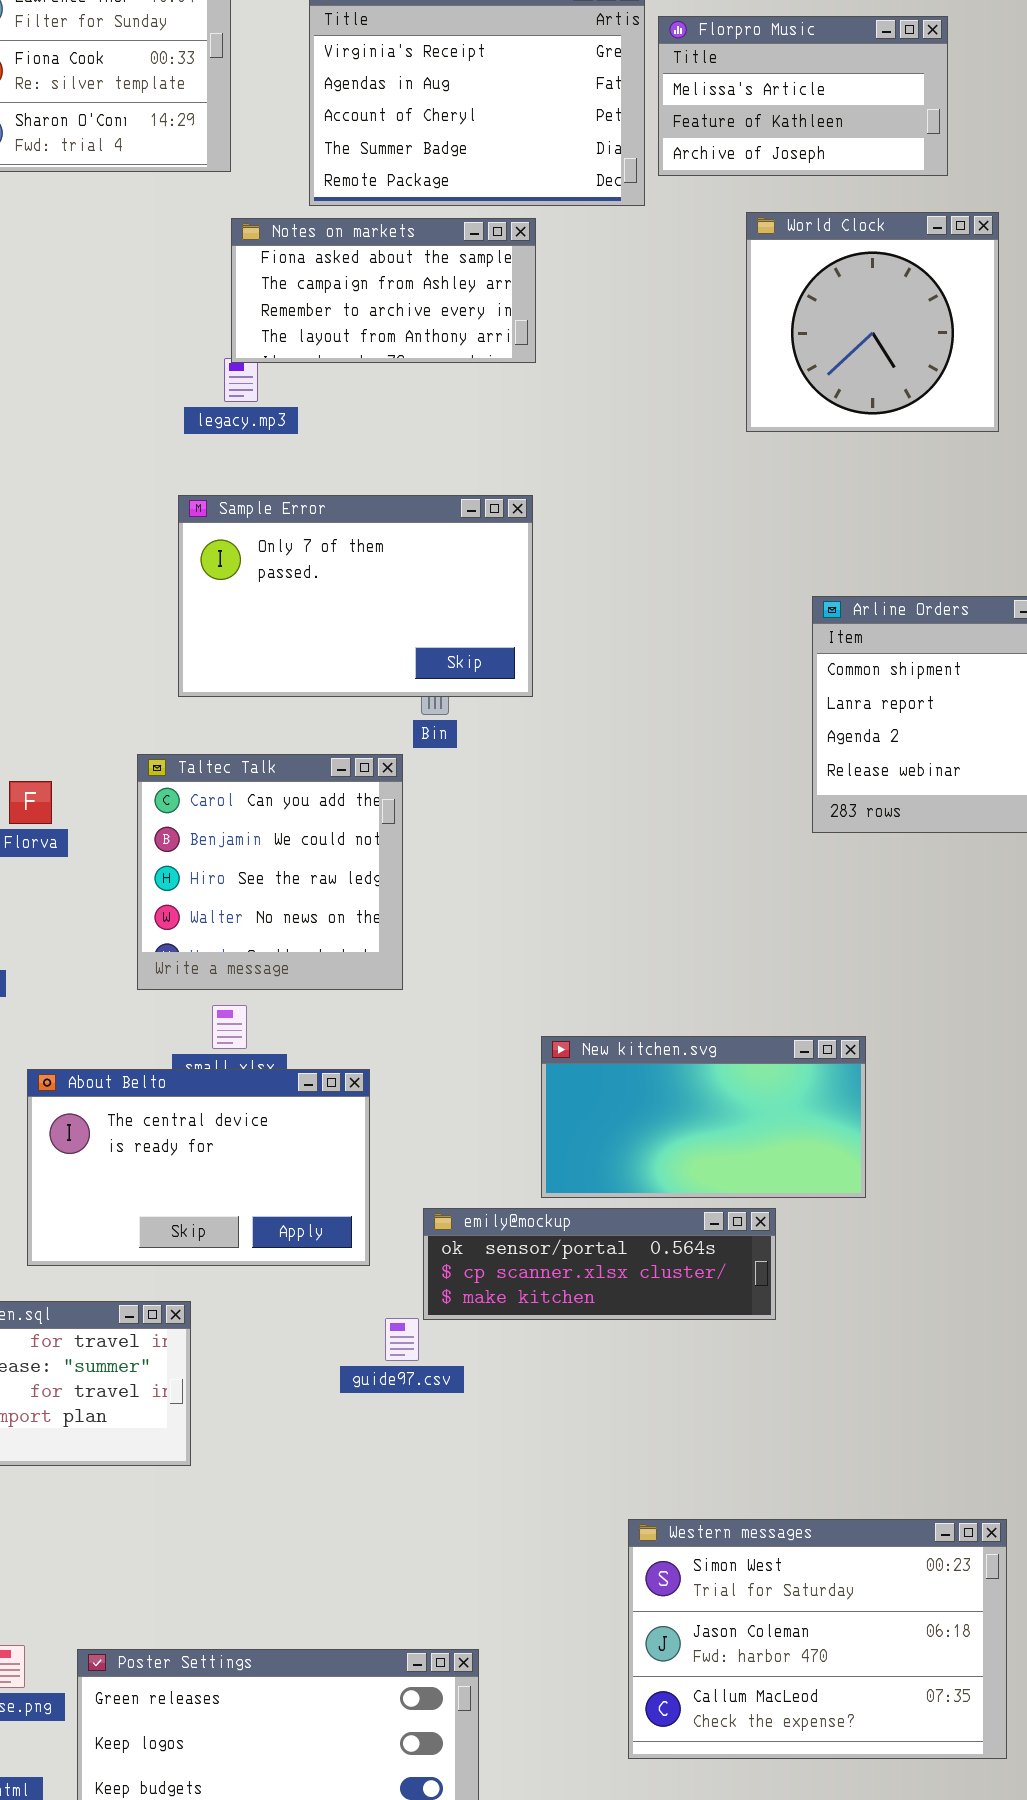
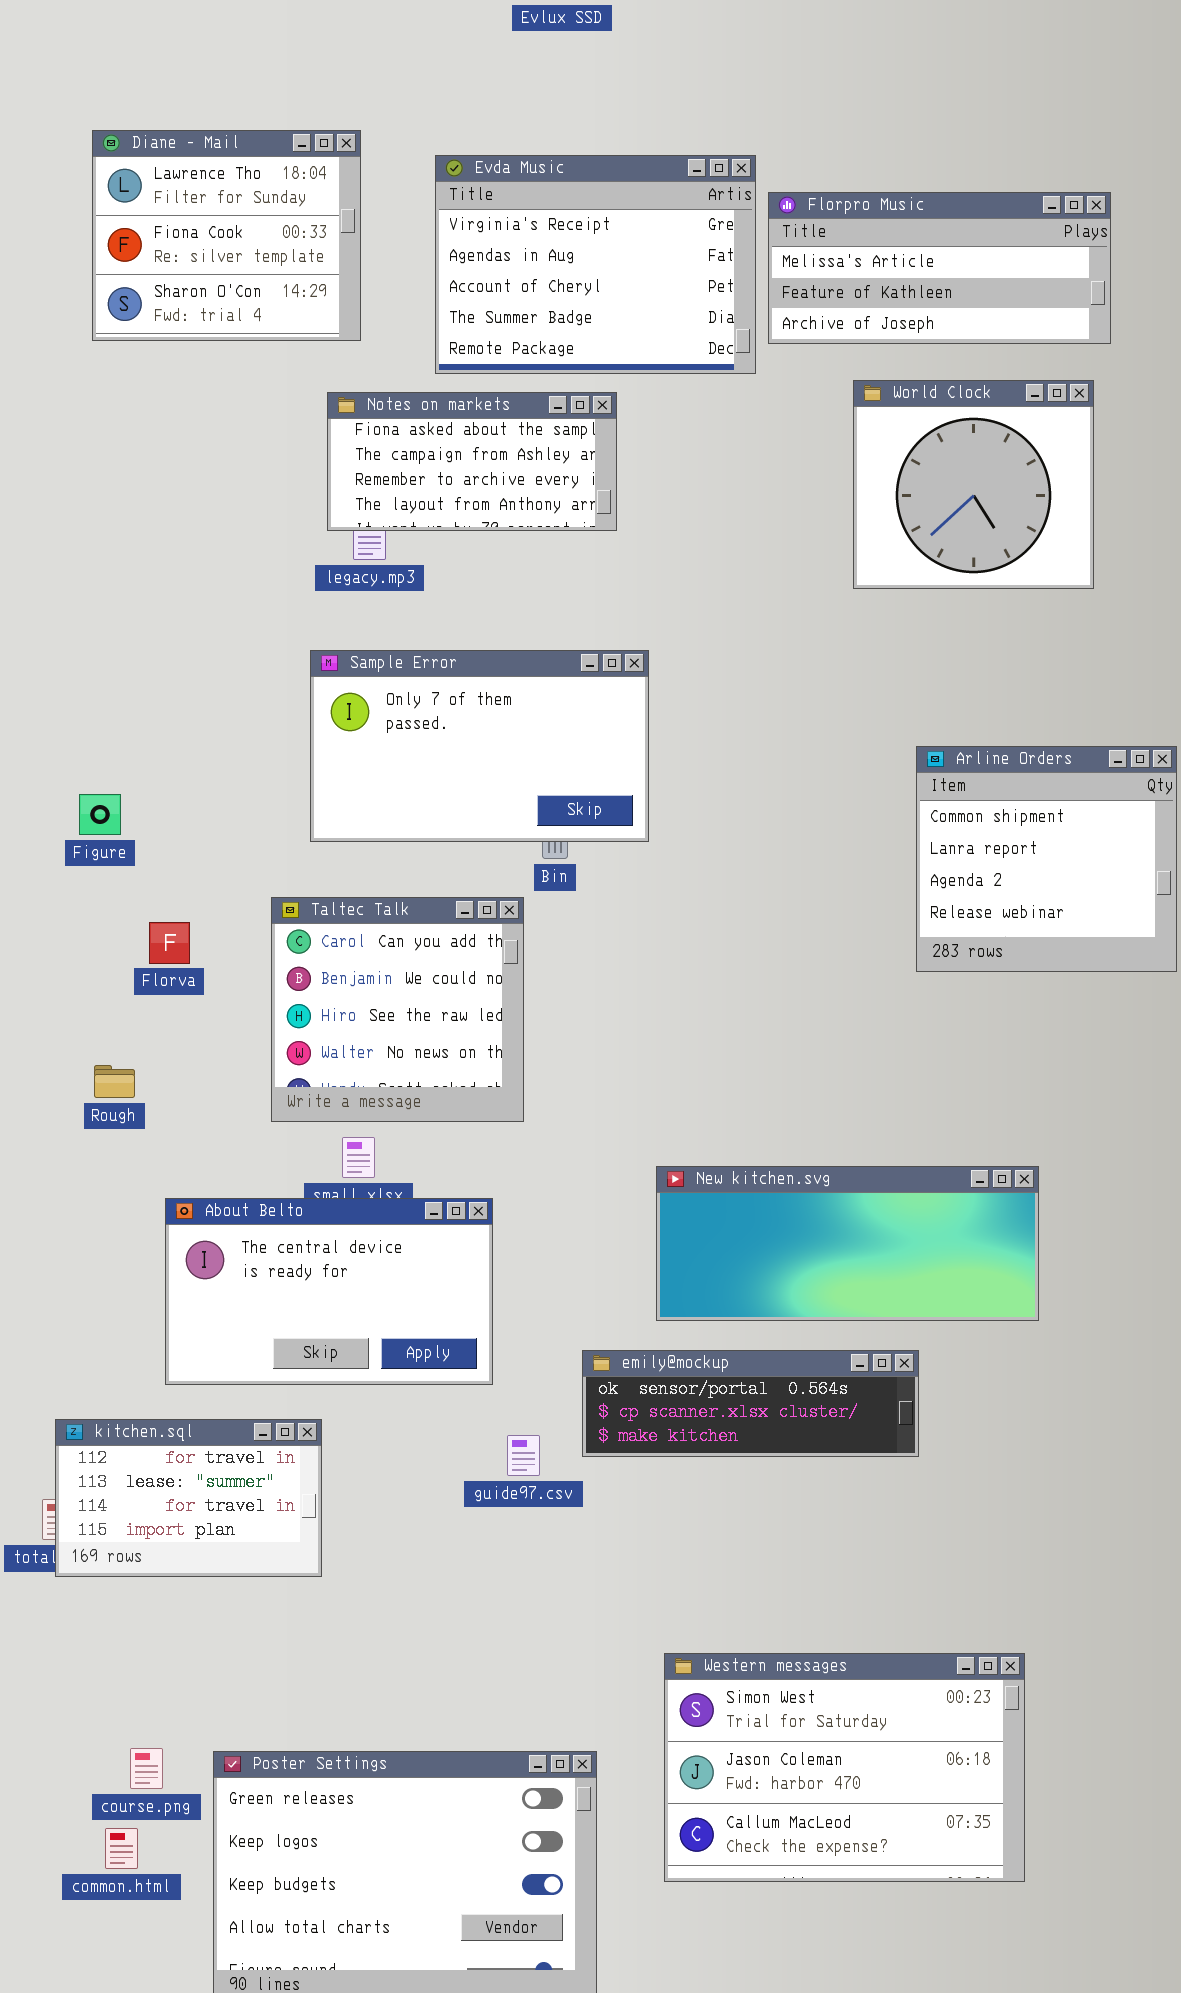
Florpro Music: [658,16,948,176] -> [768,192,1111,344], resized
Notes on markets: [231,218,536,363] -> [327,392,617,531], moved
New kitchen.svg: [541,1036,866,1198] -> [656,1166,1039,1321], resized
emily@mockup: [423,1208,776,1320] -> [582,1350,919,1457], moved
Western messages: [628,1519,1007,1759] -> [664,1653,1025,1882], moved

